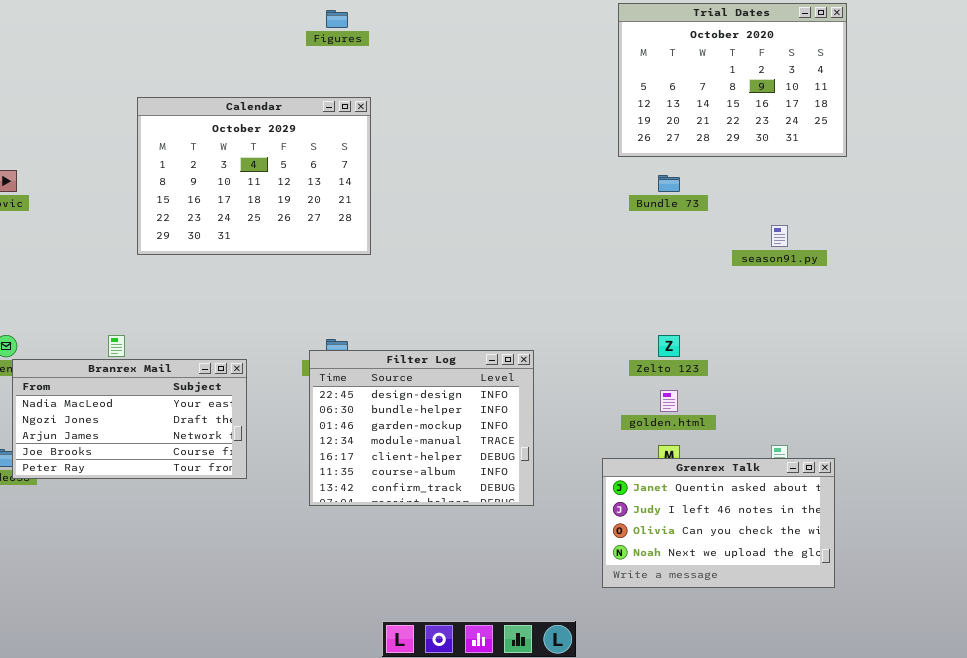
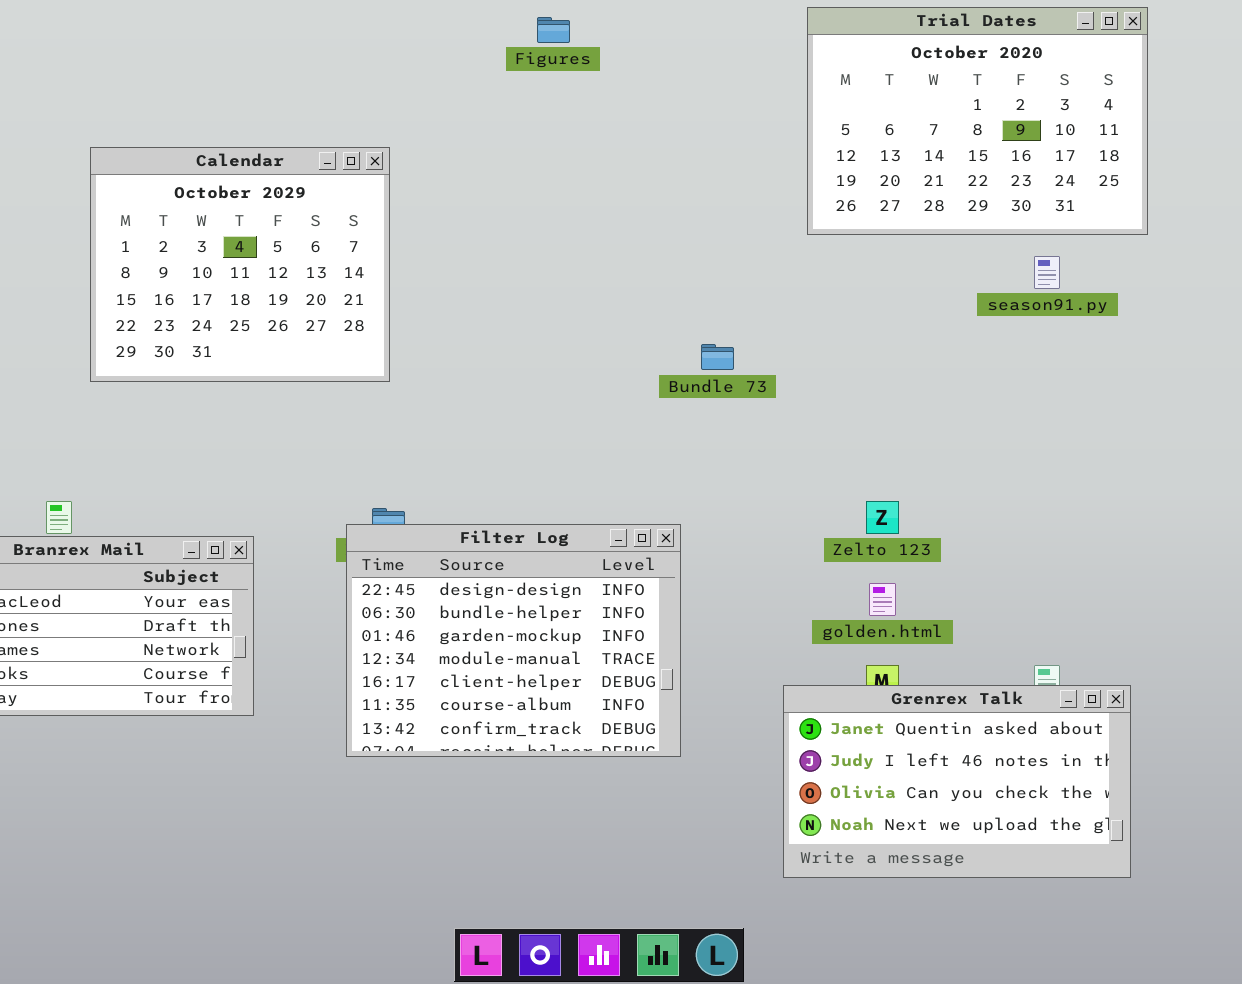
Figures: [326,10,348,28] -> [537,17,570,43], moved
Calendar: [137,97,371,255] -> [90,147,390,382], resized
Bundle 73: [658,175,680,192] -> [701,344,734,370], moved
season91.py: [771,225,788,247] -> [1034,256,1060,289], moved

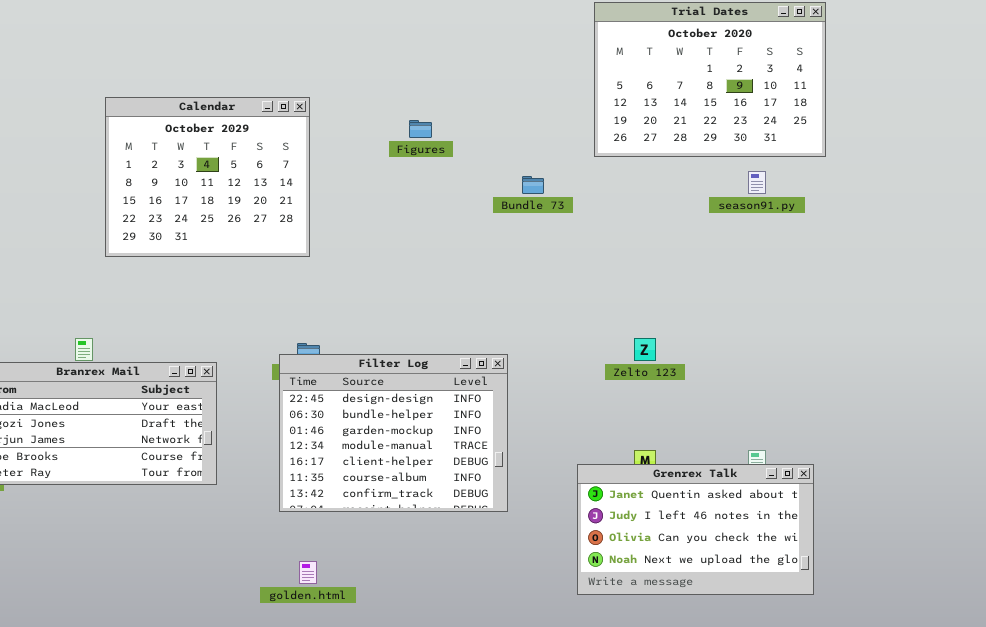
Figures: [537,17,570,43] -> [409,120,432,138], moved
Bundle 73: [701,344,734,370] -> [522,176,544,194], moved
golden.html: [869,583,896,616] -> [299,561,317,584], moved

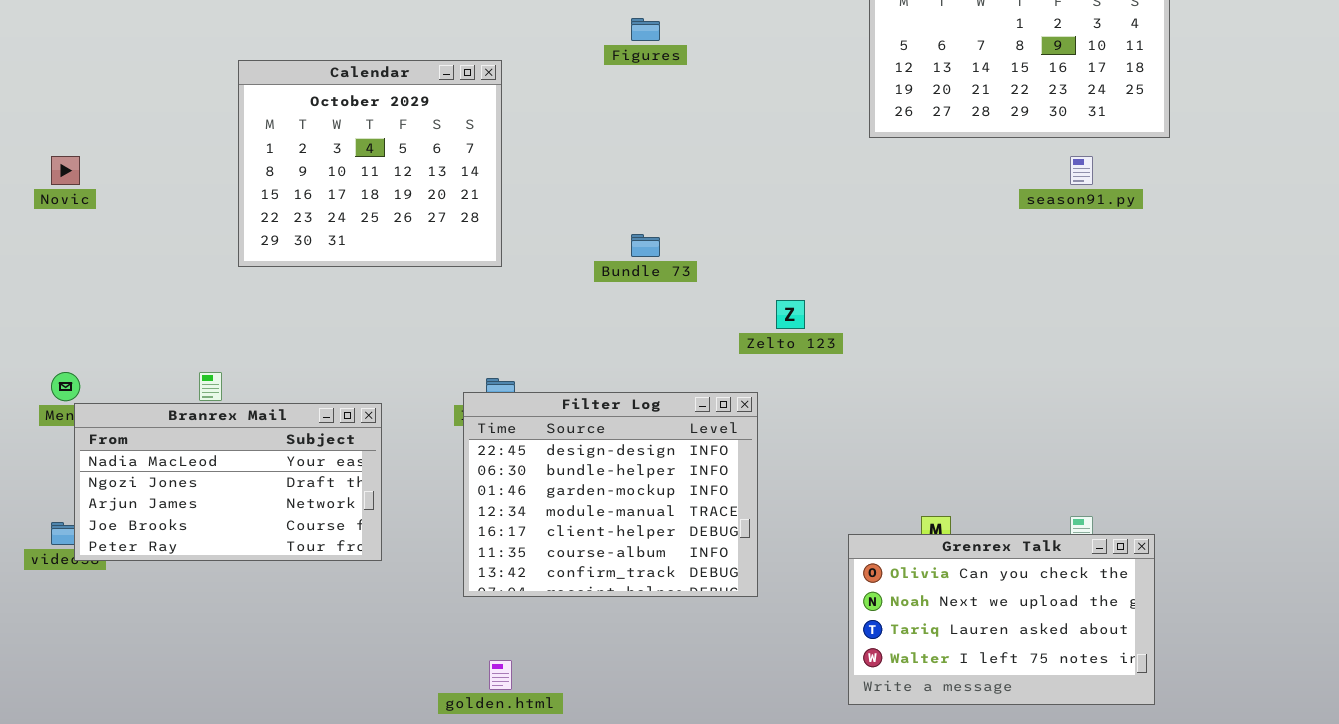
Figures: [409,120,432,138] -> [631,18,660,41], moved
Bundle 73: [522,176,544,194] -> [631,234,660,257], moved
Zelto 123: [634,338,656,361] -> [776,300,805,329], moved
Grenrex Talk: [577,464,814,595] -> [848,534,1155,705], scrolled down 2 rows

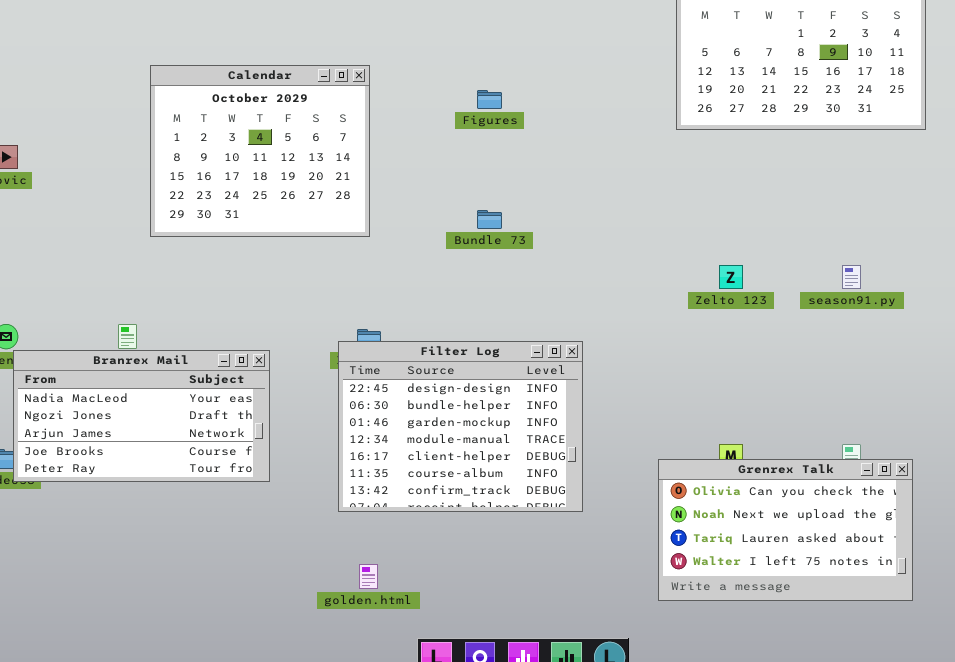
Figures: [631,18,660,41] -> [477,90,502,109], moved
season91.py: [1070,156,1093,185] -> [842,265,861,289], moved
Zelto 123: [776,300,805,329] -> [719,265,743,289], moved

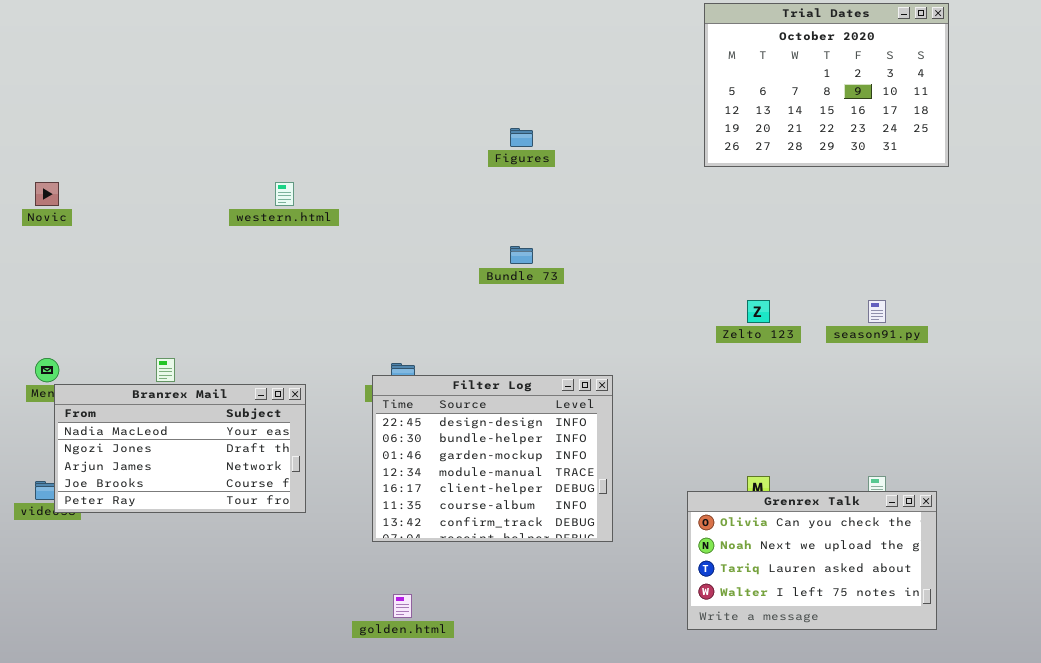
Calendar: [150,65,370,237] -> none, closed

